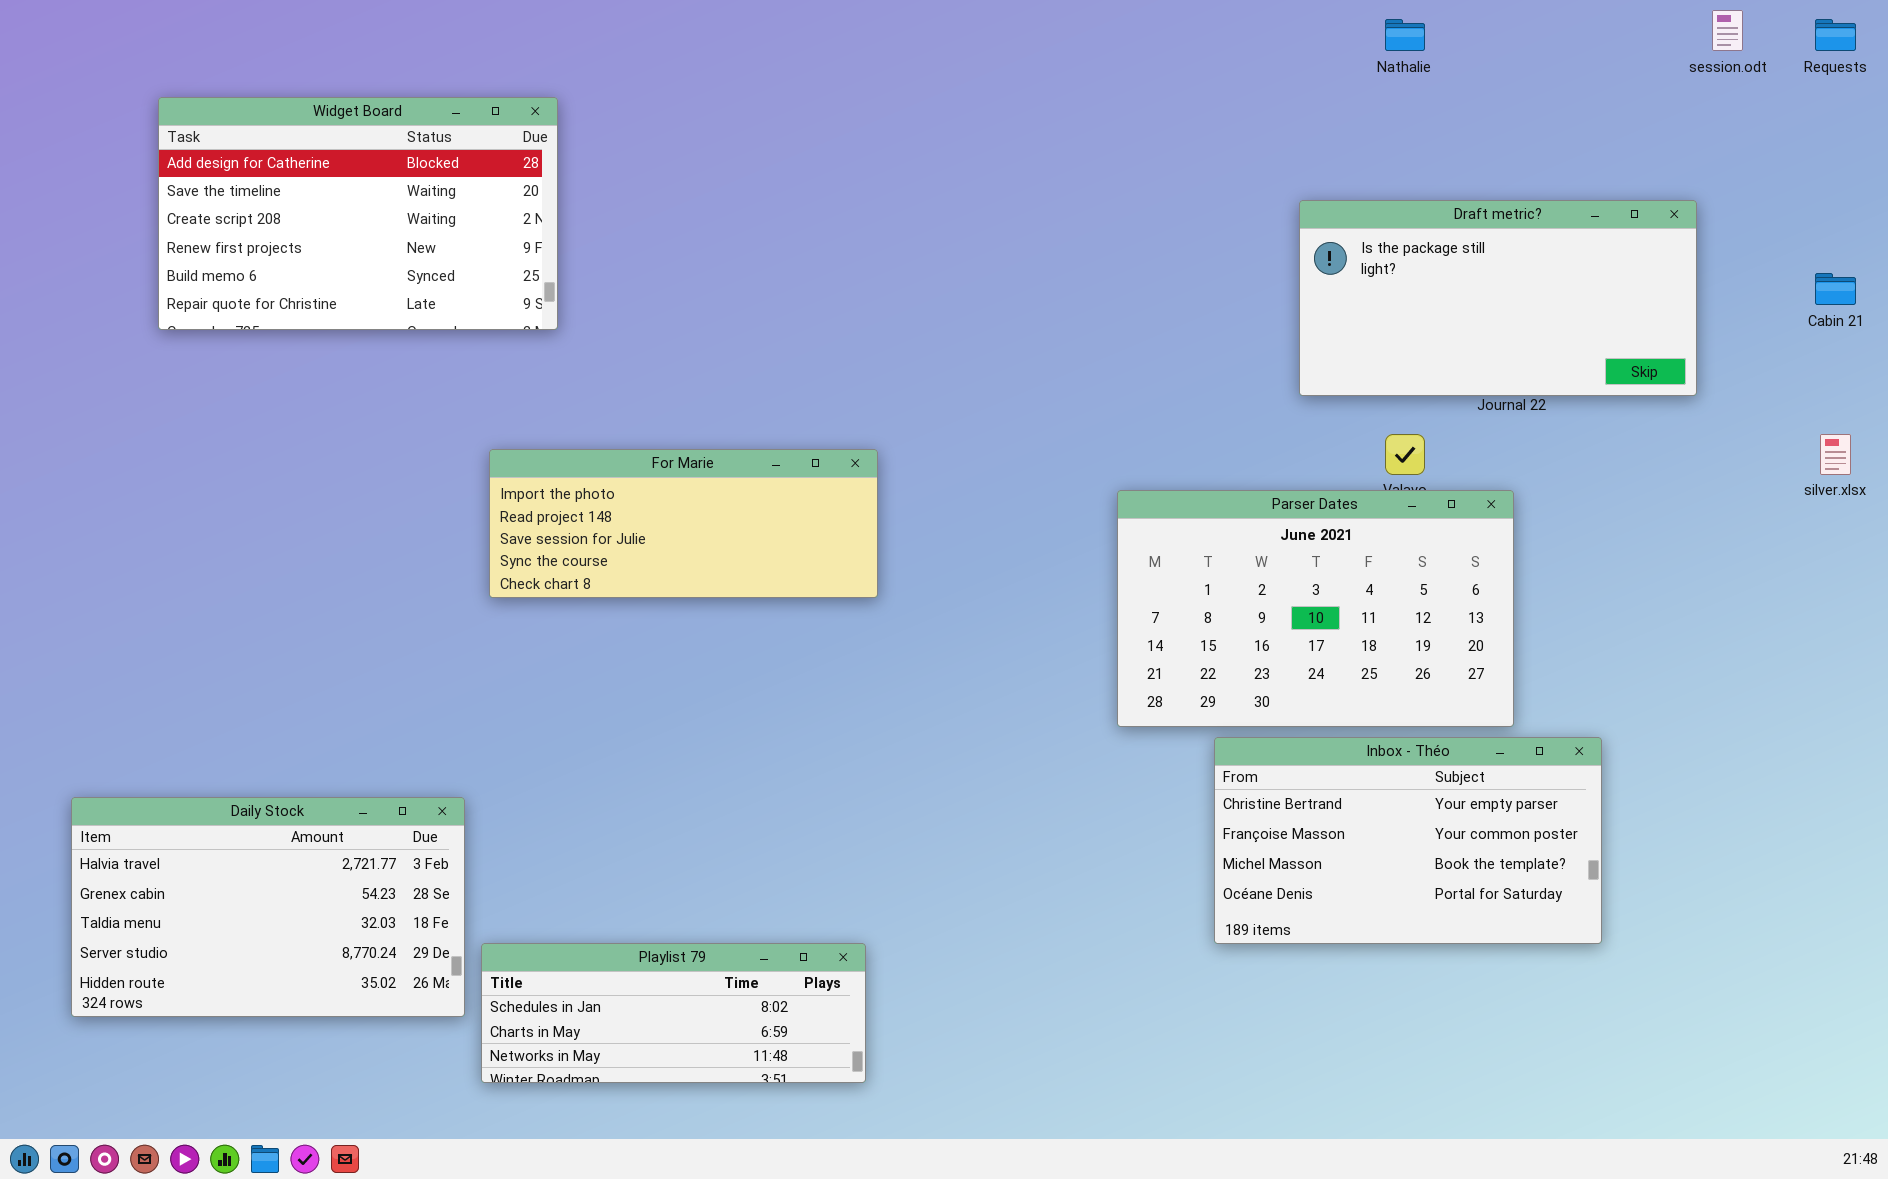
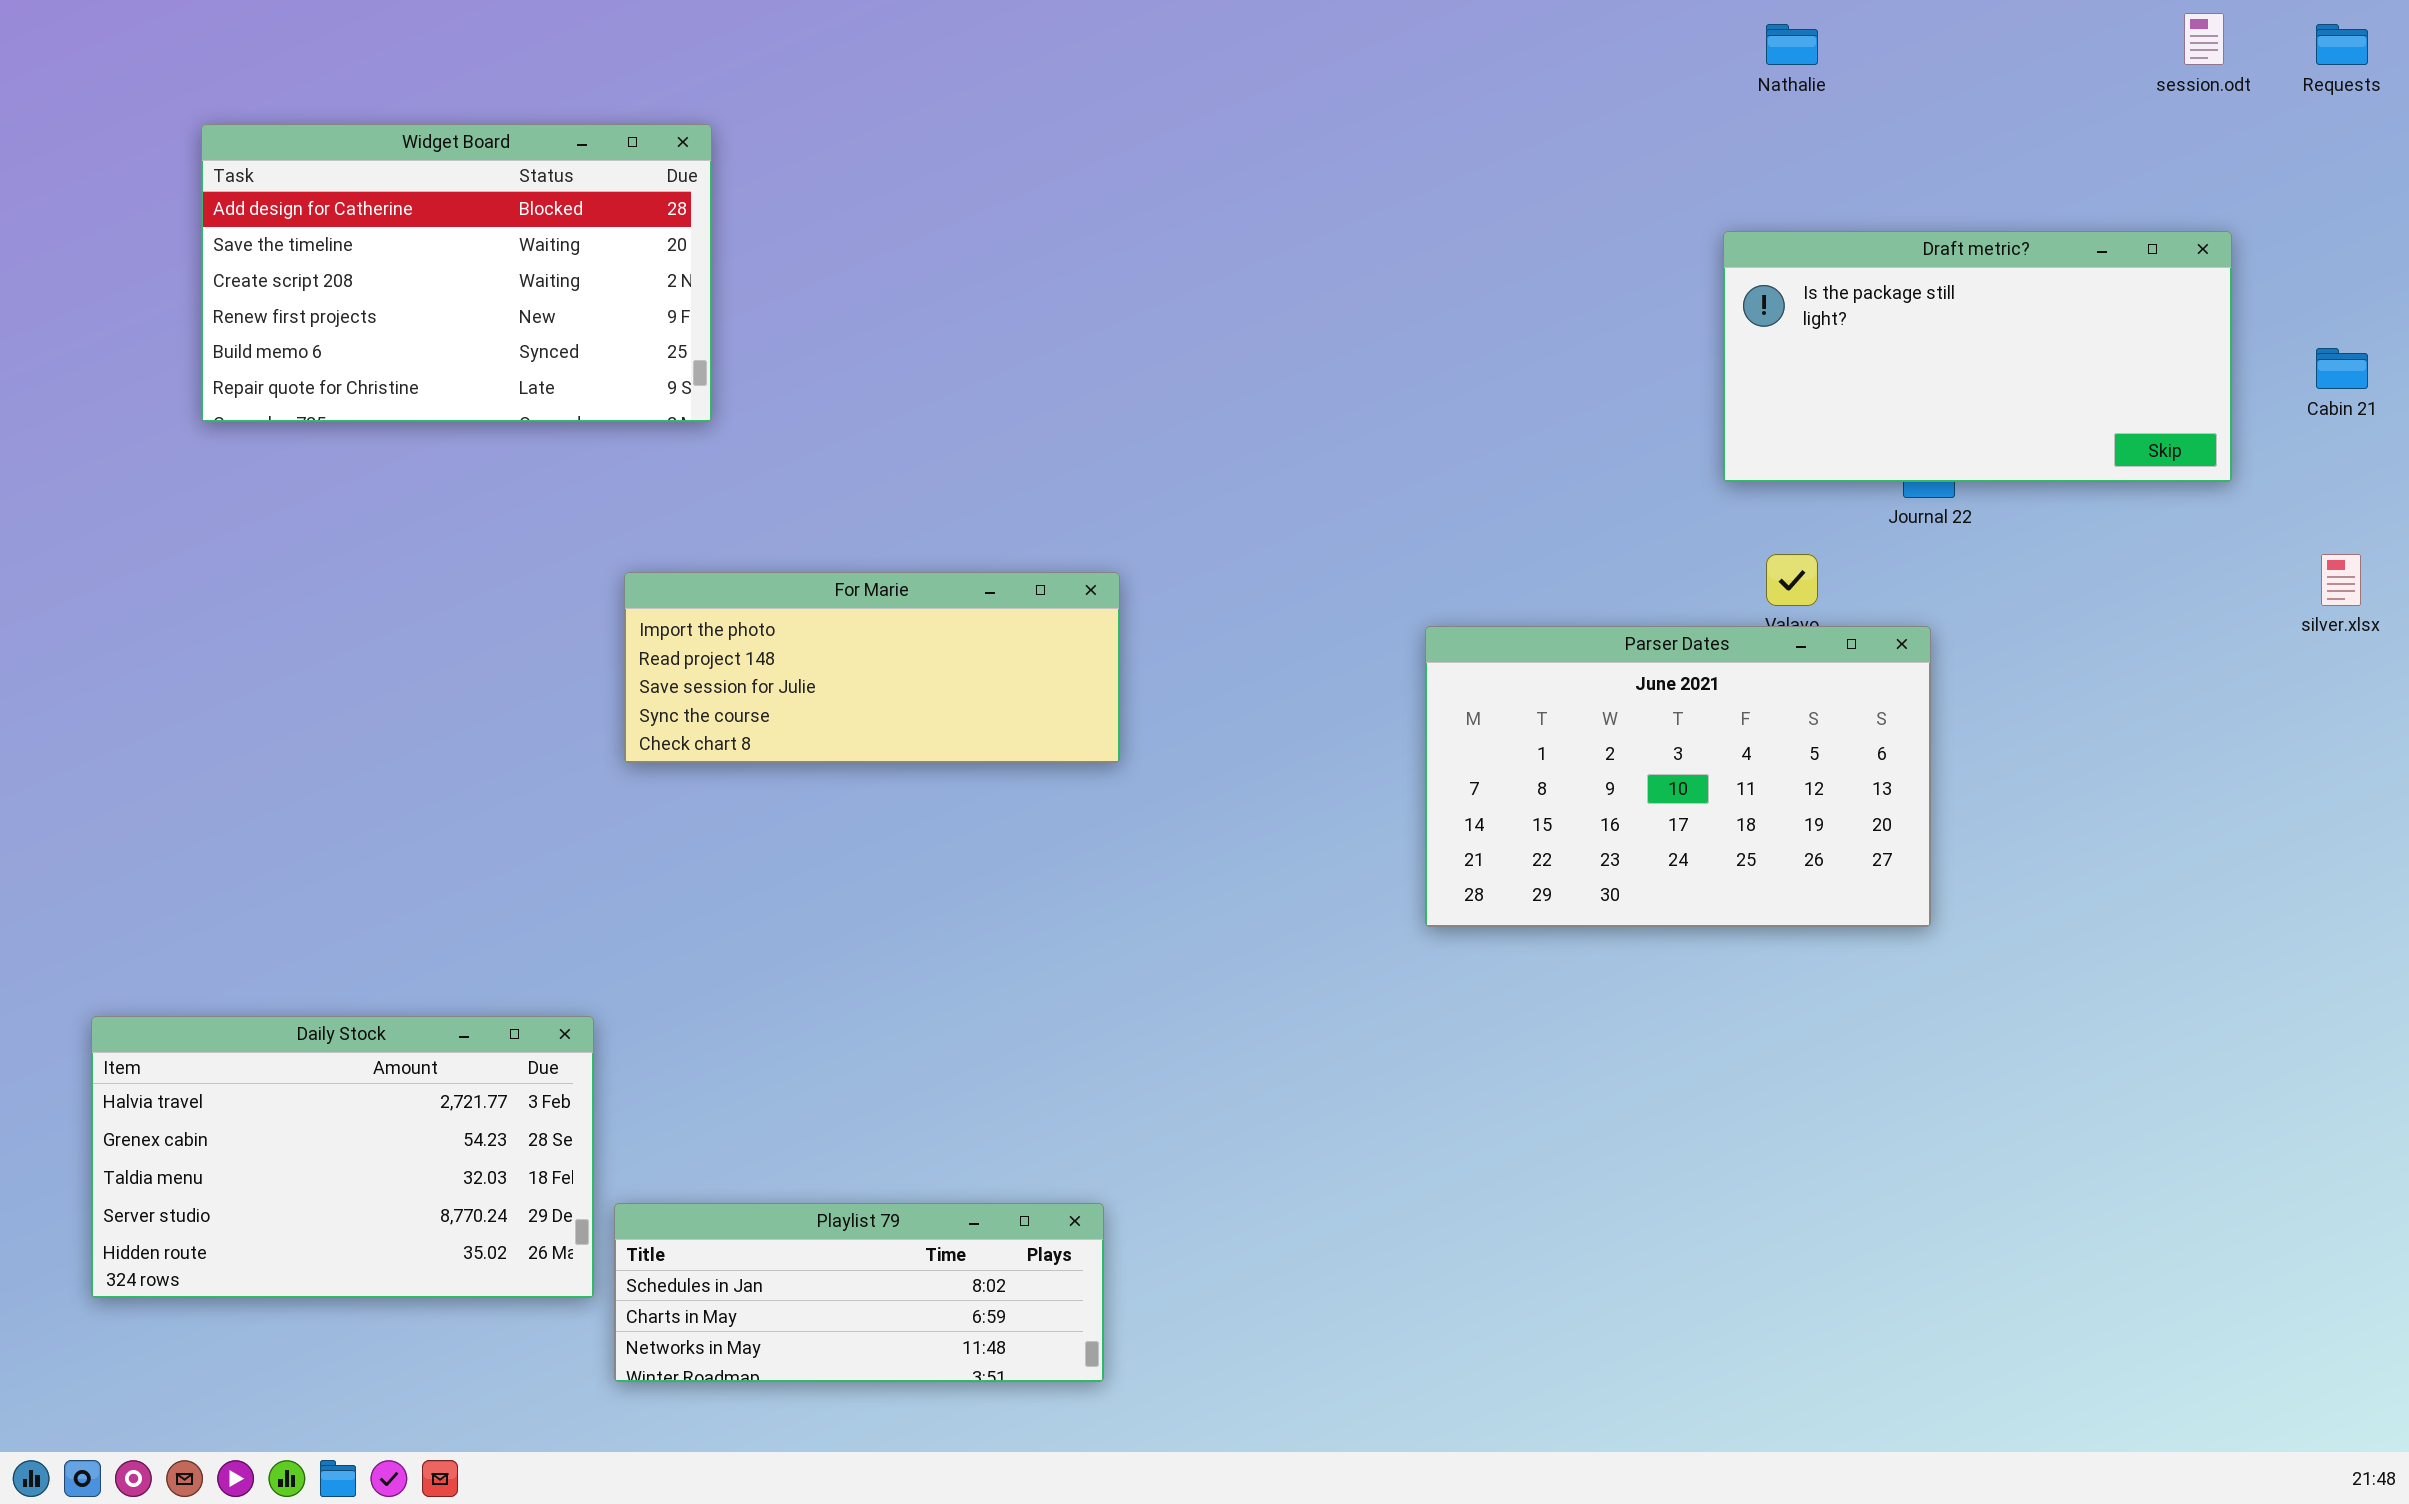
Draft metric?: [1299,200,1697,396] -> [1723,231,2232,482], moved
Inbox - Théo: [1214,737,1602,944] -> none, closed

